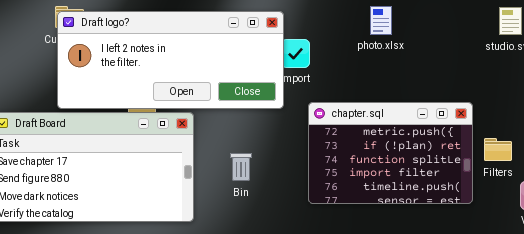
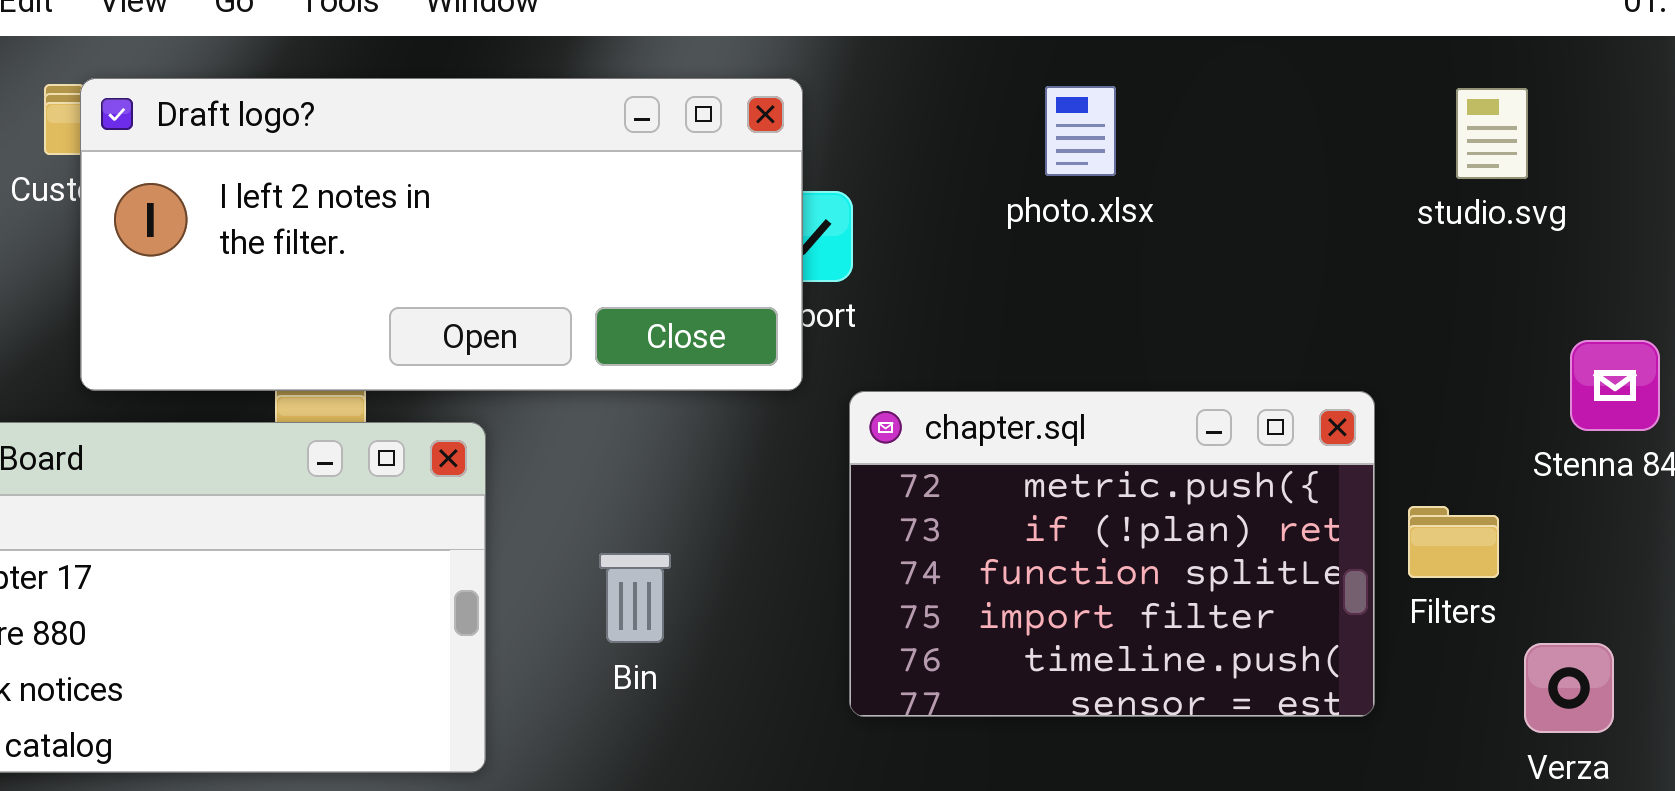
Draft logo?: [57,11,284,109] -> [80,78,803,391], moved

